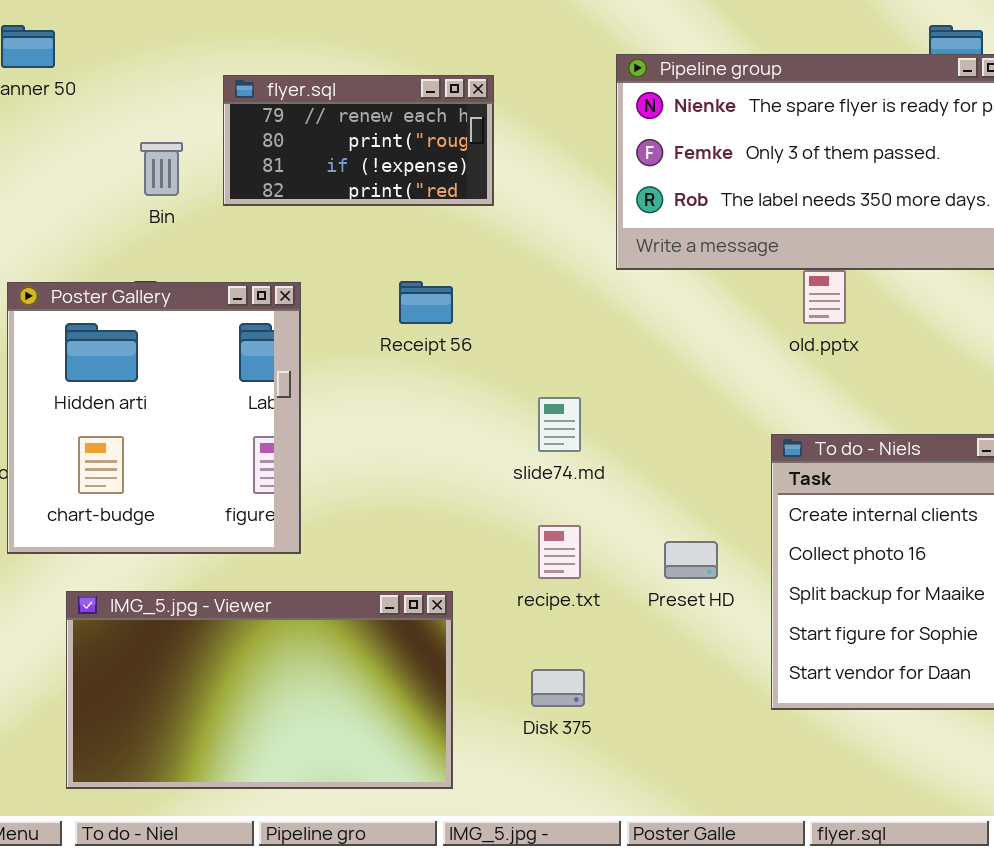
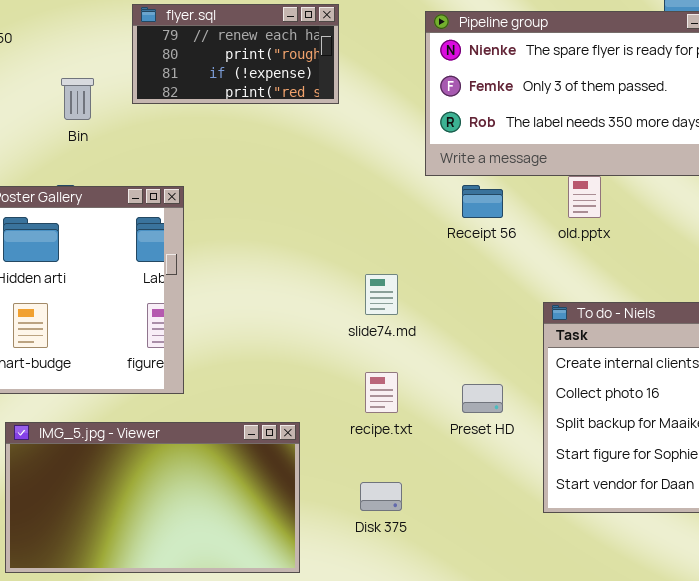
flyer.sql: [223,75,494,206] -> [132,4,339,104], moved
Receipt 56: [399,281,453,324] -> [462,185,503,218], moved

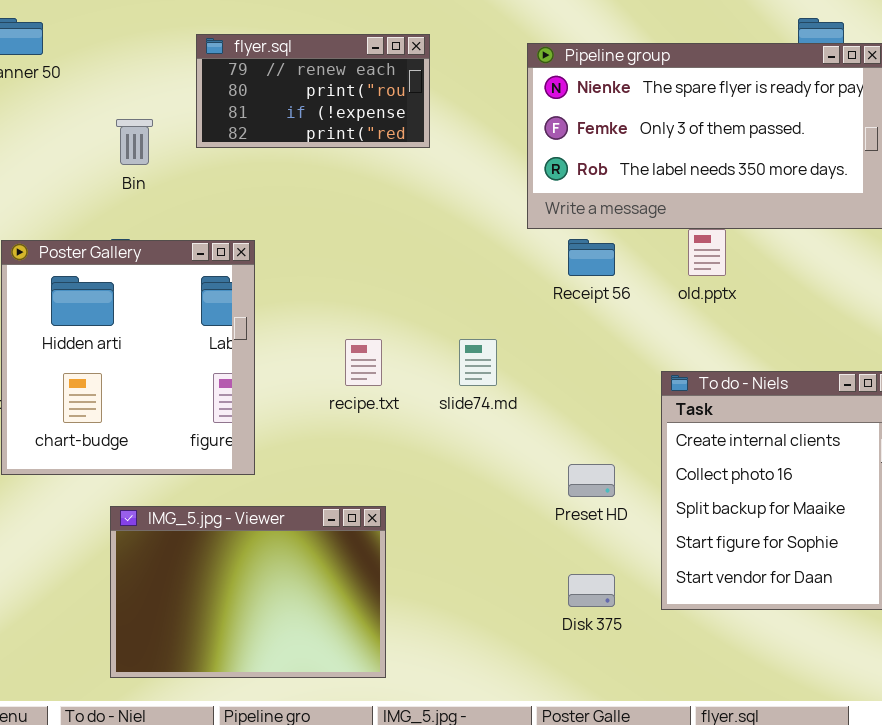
recipe.txt: [365,372,398,413] -> [345,339,382,386], moved
IMG_5.jpg - Viewer: [5,422,300,573] -> [110,506,386,678], resized
Disk 375: [360,482,402,511] -> [568,574,615,607], moved

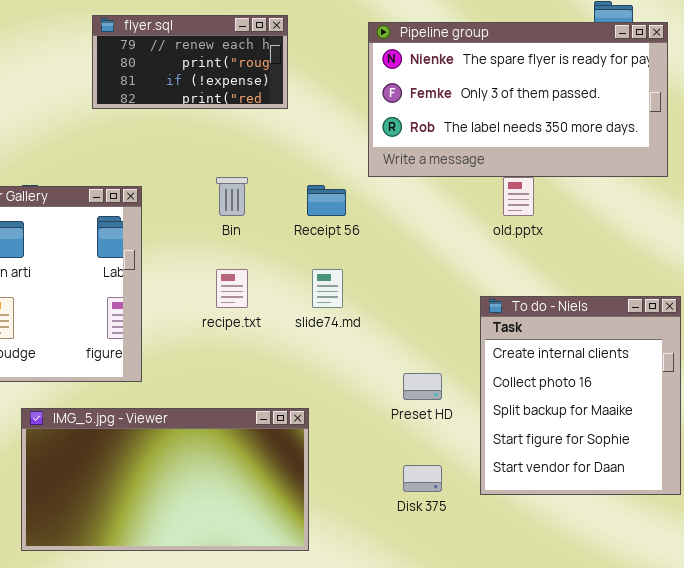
Bin: [116,119,153,165] -> [216,177,248,216], moved
Receipt 56: [568,239,615,276] -> [307,185,346,216], moved
IMG_5.jpg - Viewer: [110,506,386,678] -> [21,408,309,551], resized

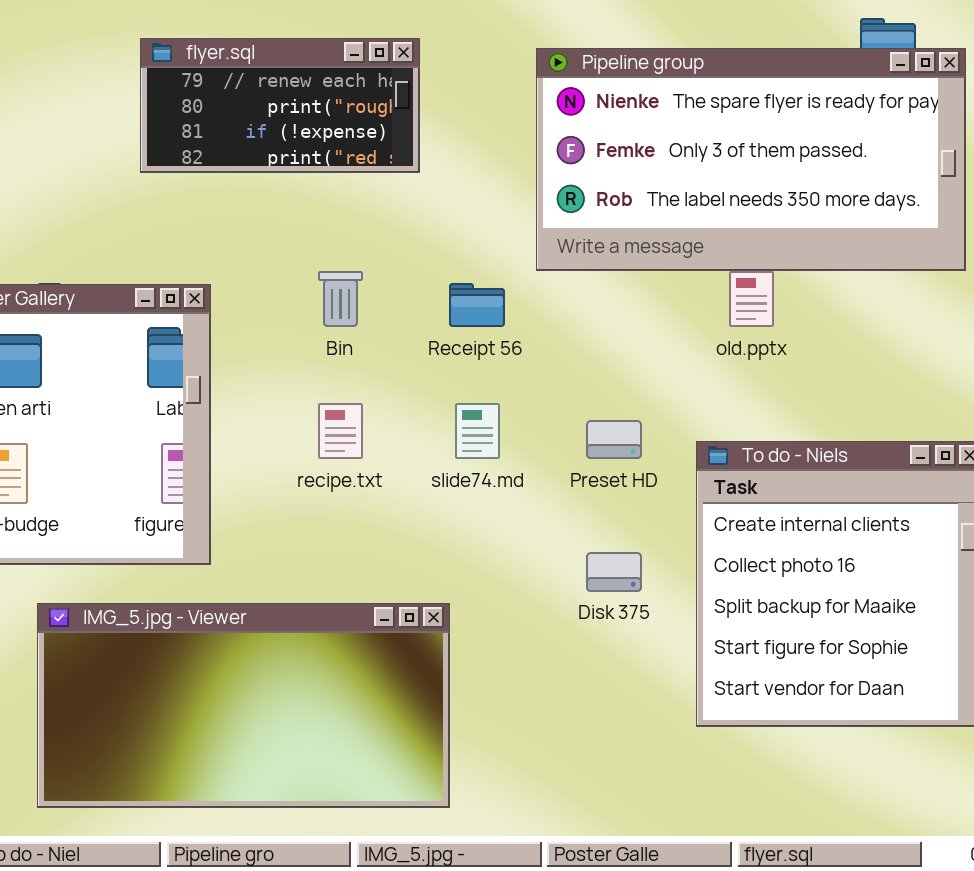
Preset HD: [403,373,442,400] -> [586,420,642,459], moved
Disk 375: [403,465,442,492] -> [586,552,642,592], moved

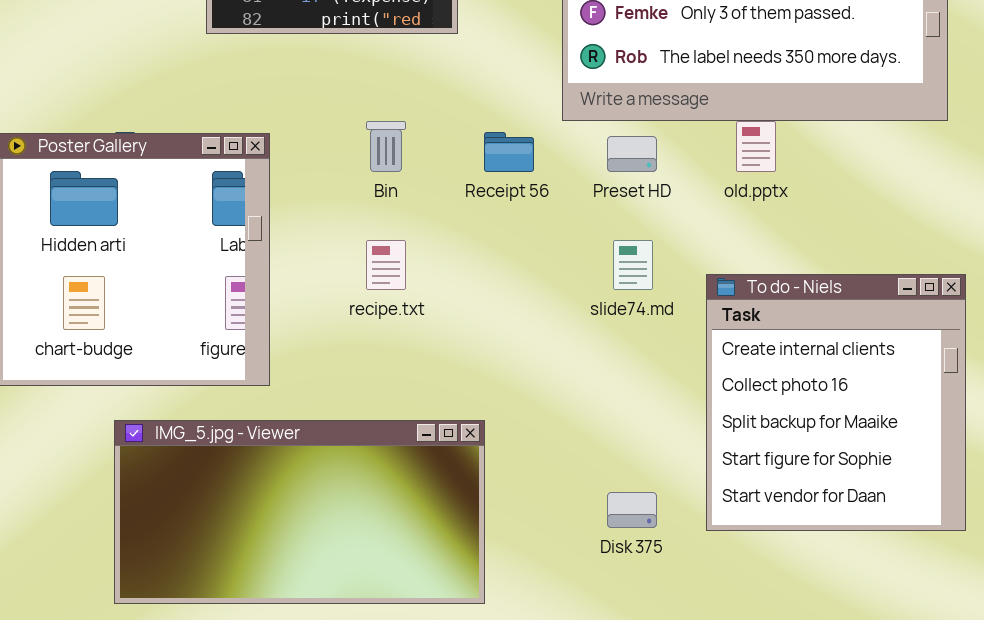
slide74.md: [455,403,500,459] -> [613,240,653,290], moved
Preset HD: [586,420,642,459] -> [607,136,657,172], moved
Disk 375: [586,552,642,592] -> [607,492,657,528], moved

